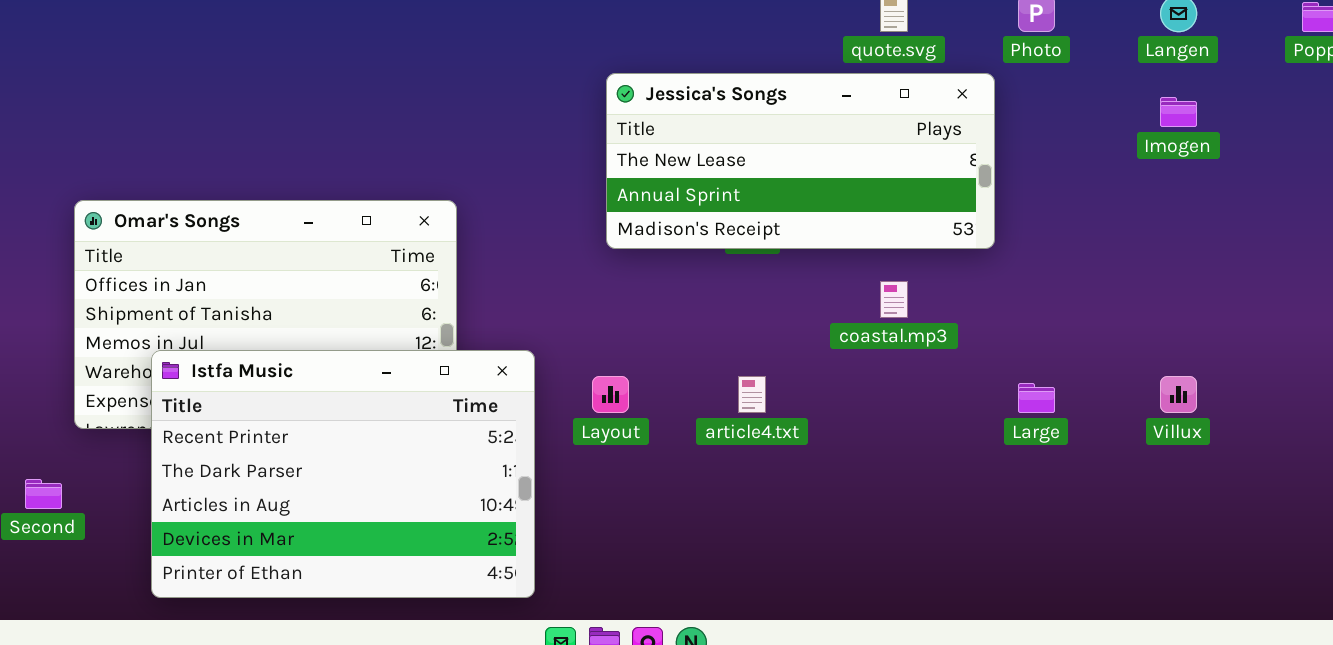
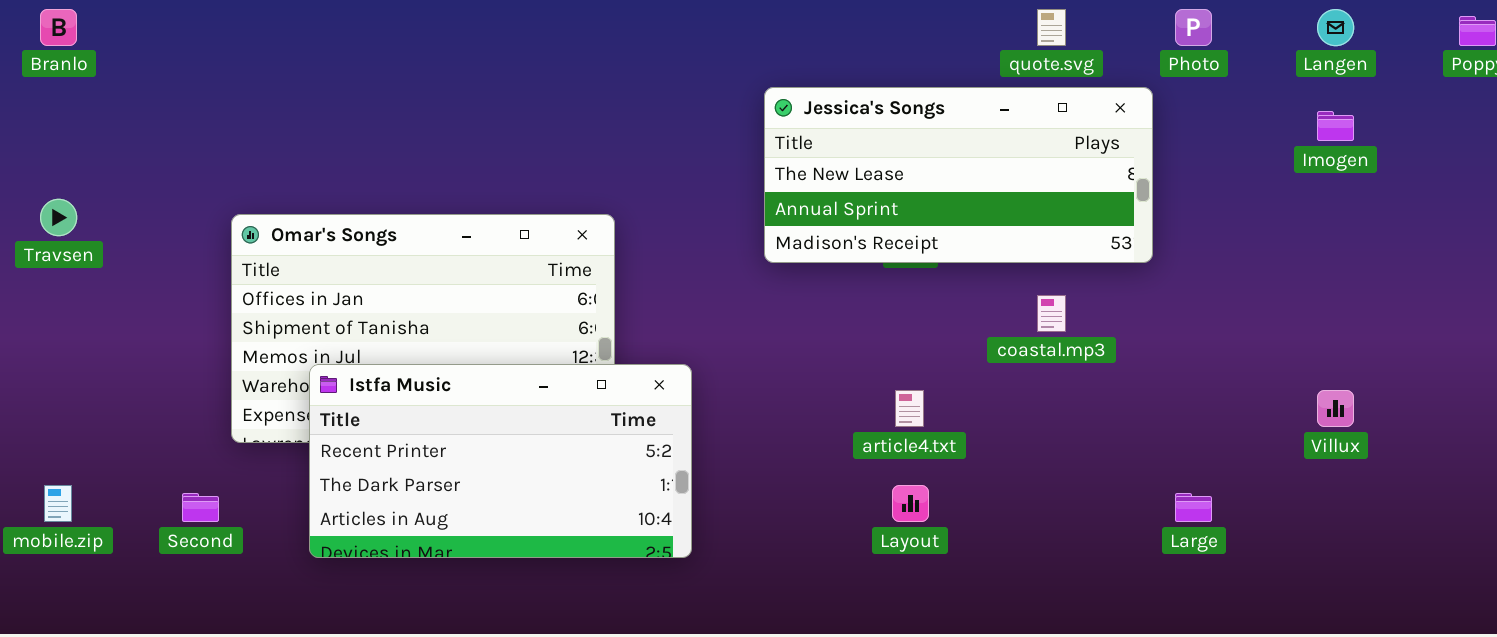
Istfa Music: [151,350,535,598] -> [309,364,692,558], resized
Layout: [592,376,629,413] -> [892,485,929,522], moved
Large: [1018,383,1055,413] -> [1175,493,1212,522], moved

